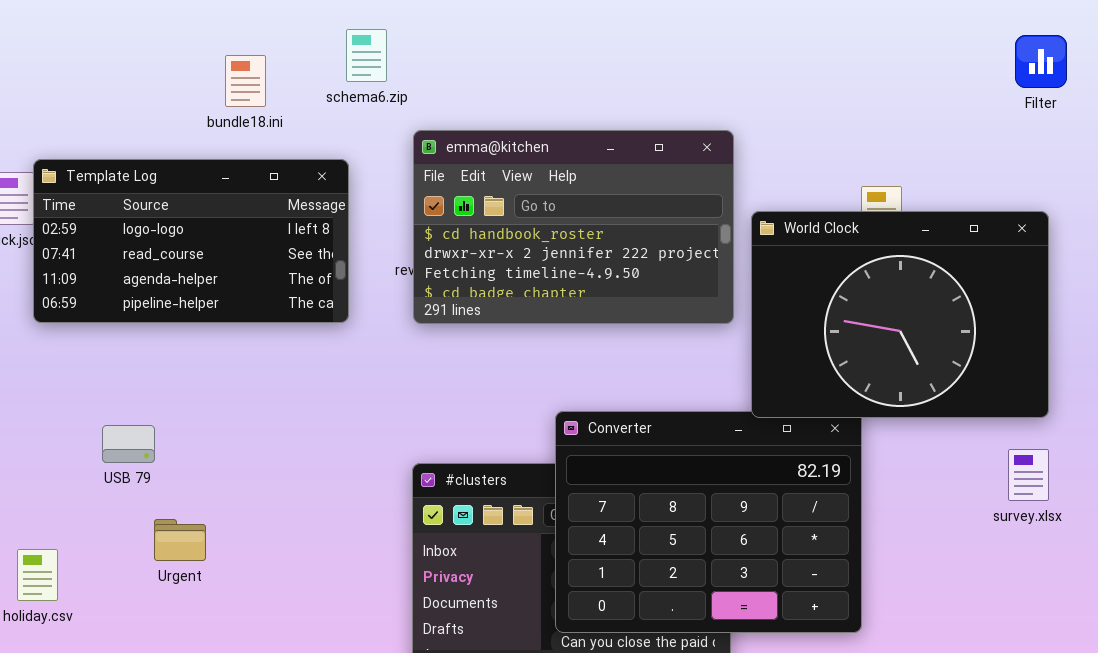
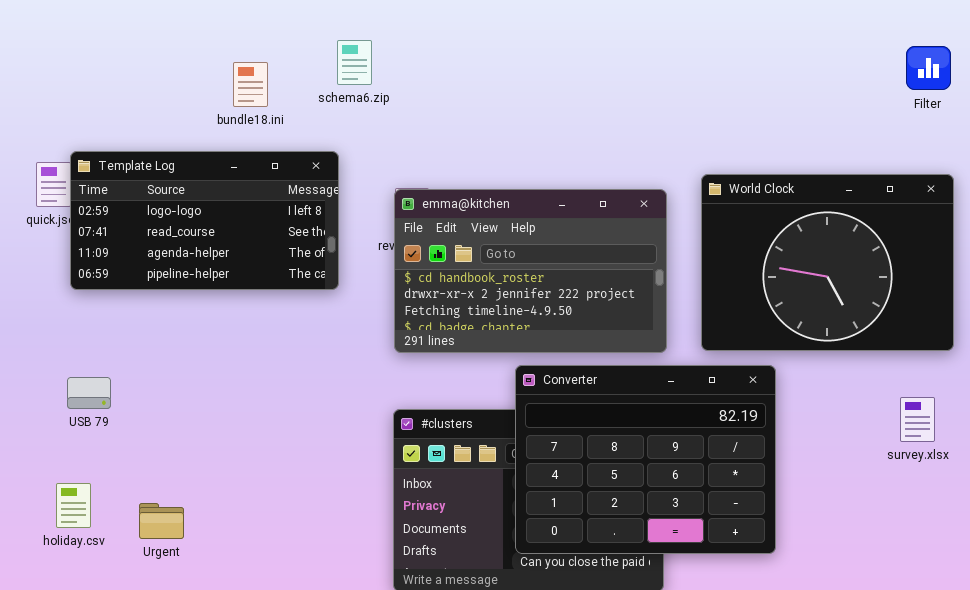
emma@kitchen: [413,130,734,324] -> [394,189,667,353], moved
World Clock: [751,211,1049,418] -> [701,174,954,351], moved
USB 79: [102,425,155,463] -> [67,377,111,409], moved
Urgent: [154,519,206,561] -> [139,503,184,539], moved

